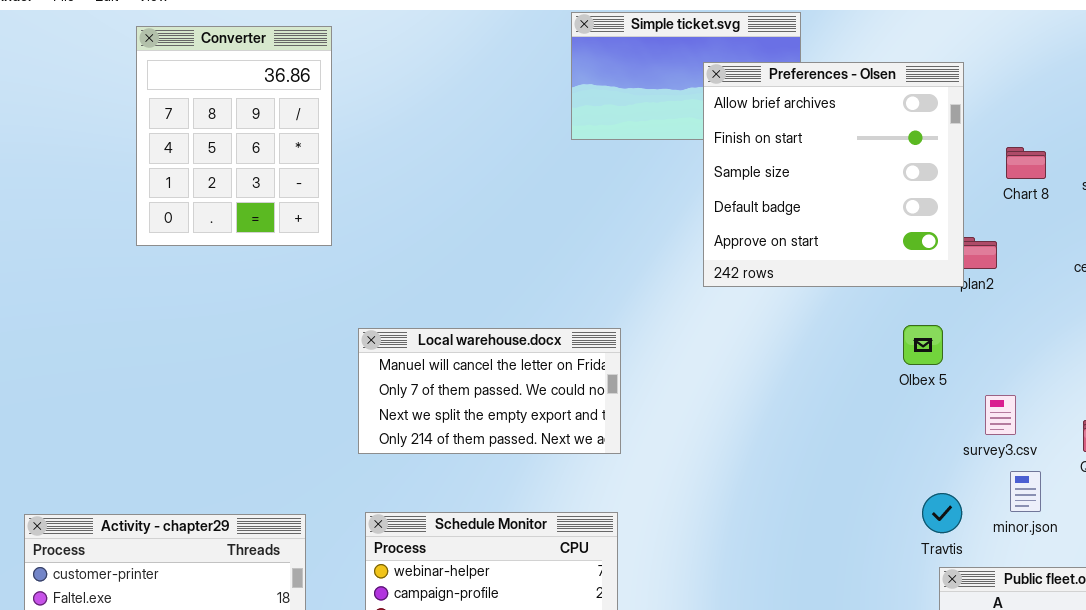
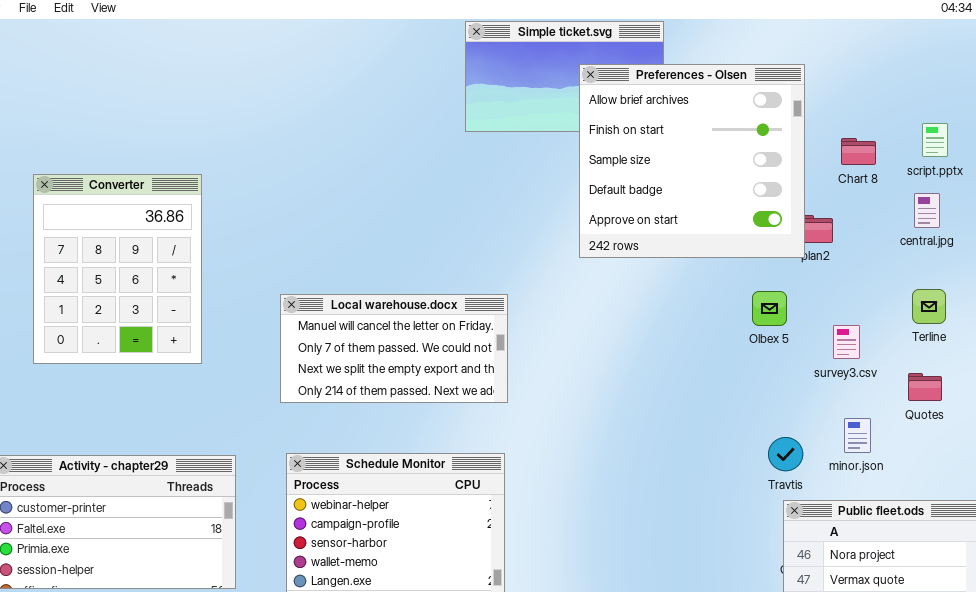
Converter: [136,26,332,246] -> [33,174,202,364], moved
survey3.csv: [985,395,1016,435] -> [833,325,860,359], moved

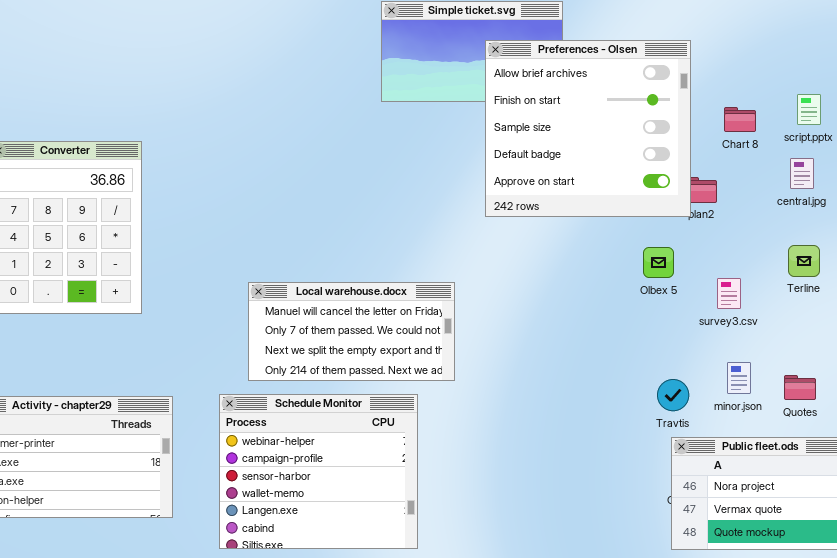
Local warehouse.docx: [280,294,508,403] -> [248,282,455,381], moved
Quotes: [908,373,942,401] -> [784,375,816,400], moved

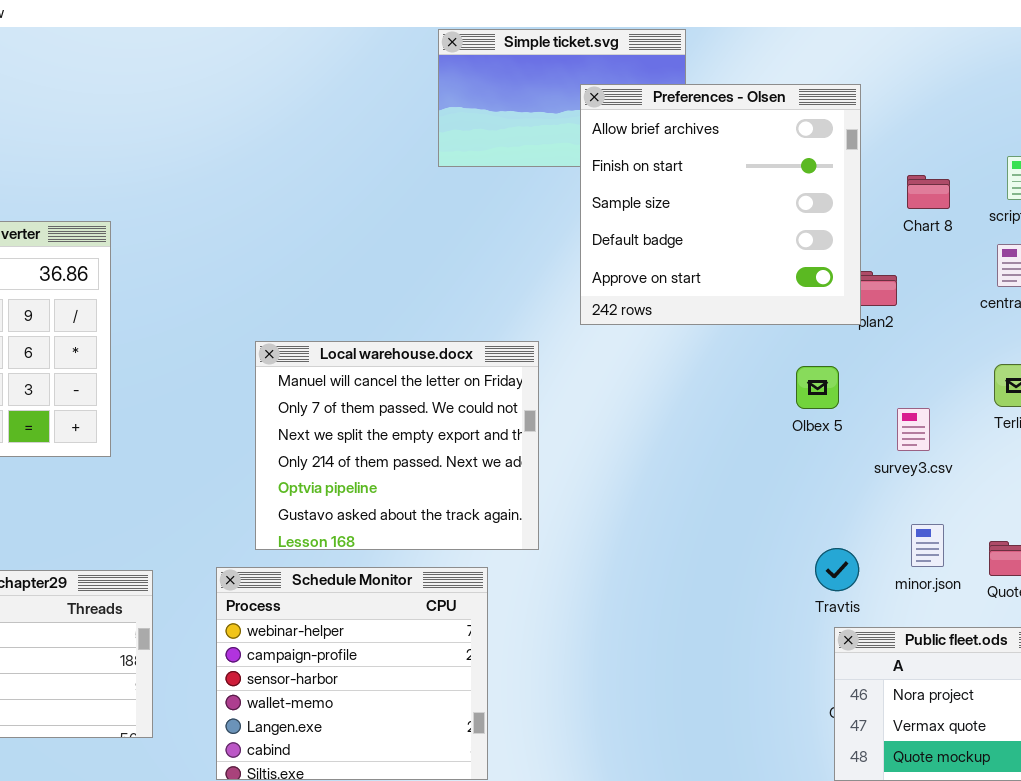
Local warehouse.docx: [248,282,455,381] -> [255,341,539,550], resized

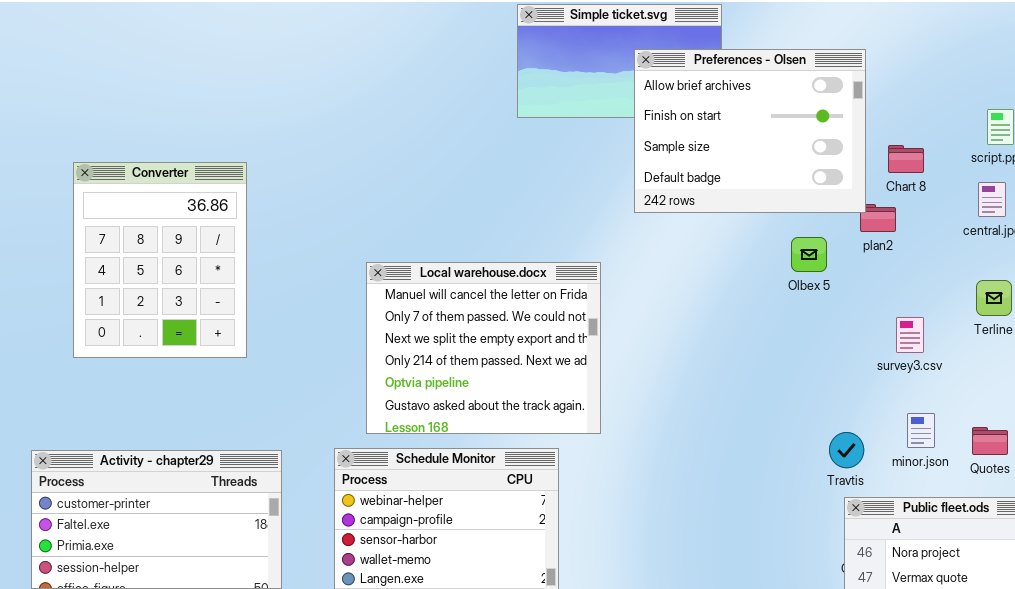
Preferences - Olsen: [580,84,861,325] -> [634,49,866,213], resized
Chart 8: [907,175,950,209] -> [888,145,924,173], moved
Olbex 5: [796,366,839,409] -> [791,237,827,272], moved

